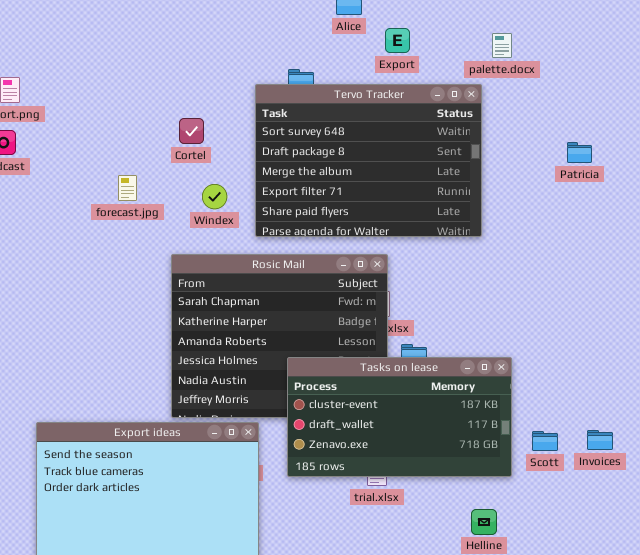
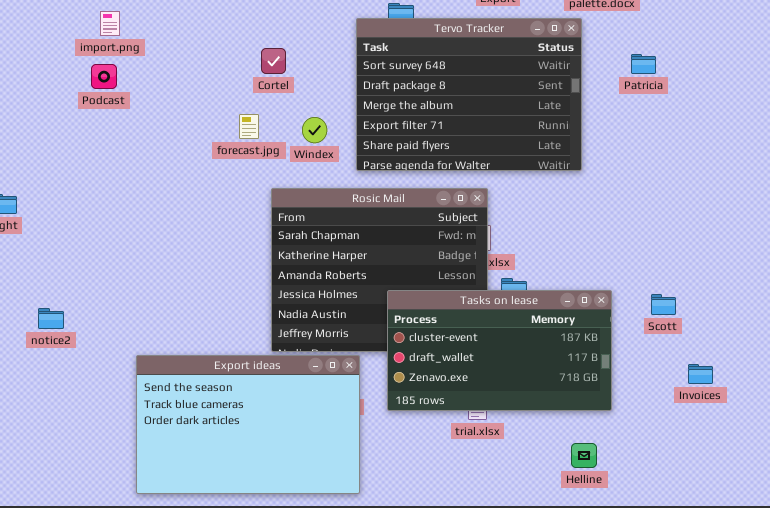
Cortel: [179,118,204,144] -> [261,48,286,74], moved
Patricia: [567,142,592,163] -> [631,54,656,74], moved
forecast.jpg: [118,175,137,201] -> [239,114,259,139], moved
Scott: [532,431,558,451] -> [651,294,676,315], moved

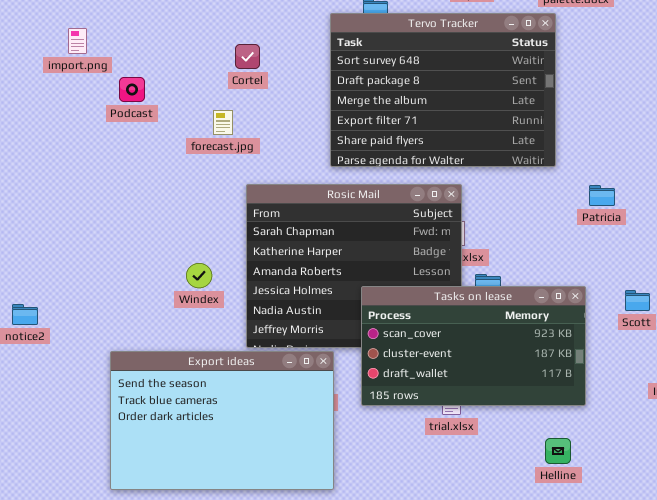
import.png: [100,11,120,36] -> [68,28,87,54], moved
Patricia: [631,54,656,74] -> [589,185,615,206], moved
Podcast: [91,64,117,89] -> [119,77,145,102], moved
Windex: [302,117,327,143] -> [186,263,212,288], moved
Tasks on lease: [387,290,612,411] -> [361,286,586,406], scrolled up 1 row

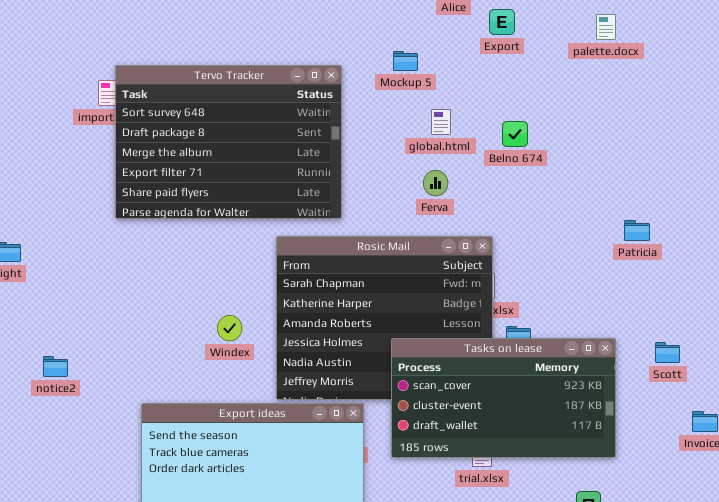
Tervo Tracker: [330,13,556,167] -> [115,65,342,219], moved
Patricia: [589,185,615,206] -> [624,220,650,241], moved

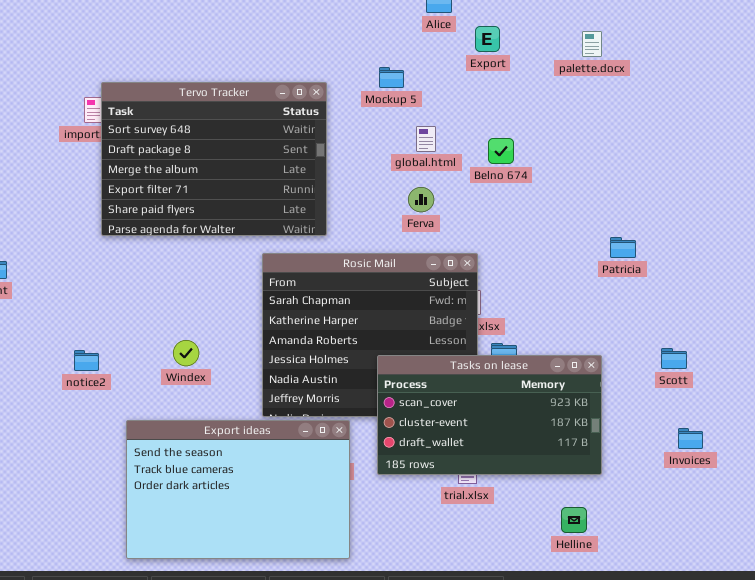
Windex: [217,315,242,341] -> [173,340,199,366], moved
Scott: [655,342,680,363] -> [661,348,687,369], moved
notice2: [43,356,68,377] -> [74,350,99,371], moved

